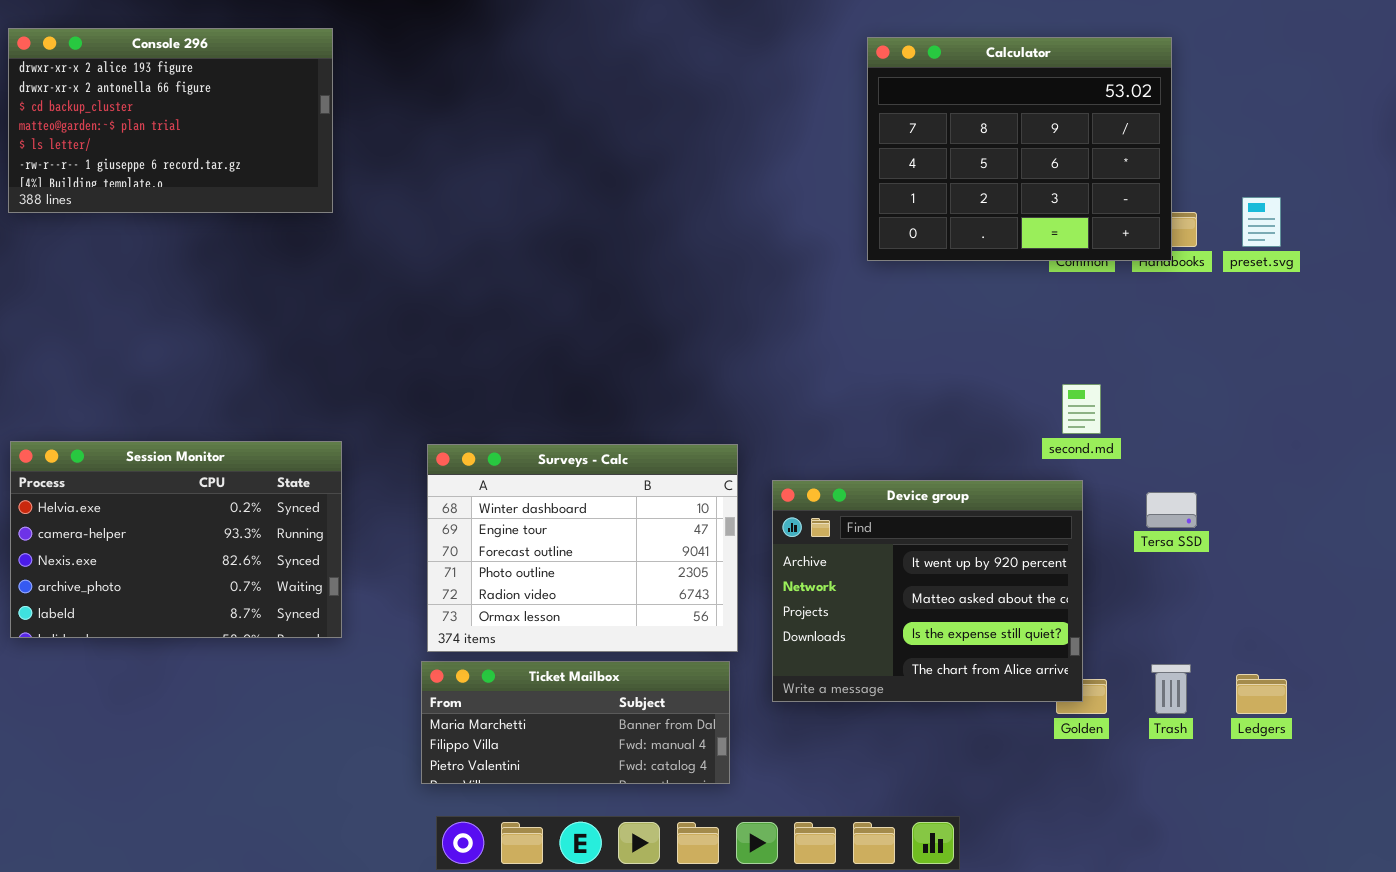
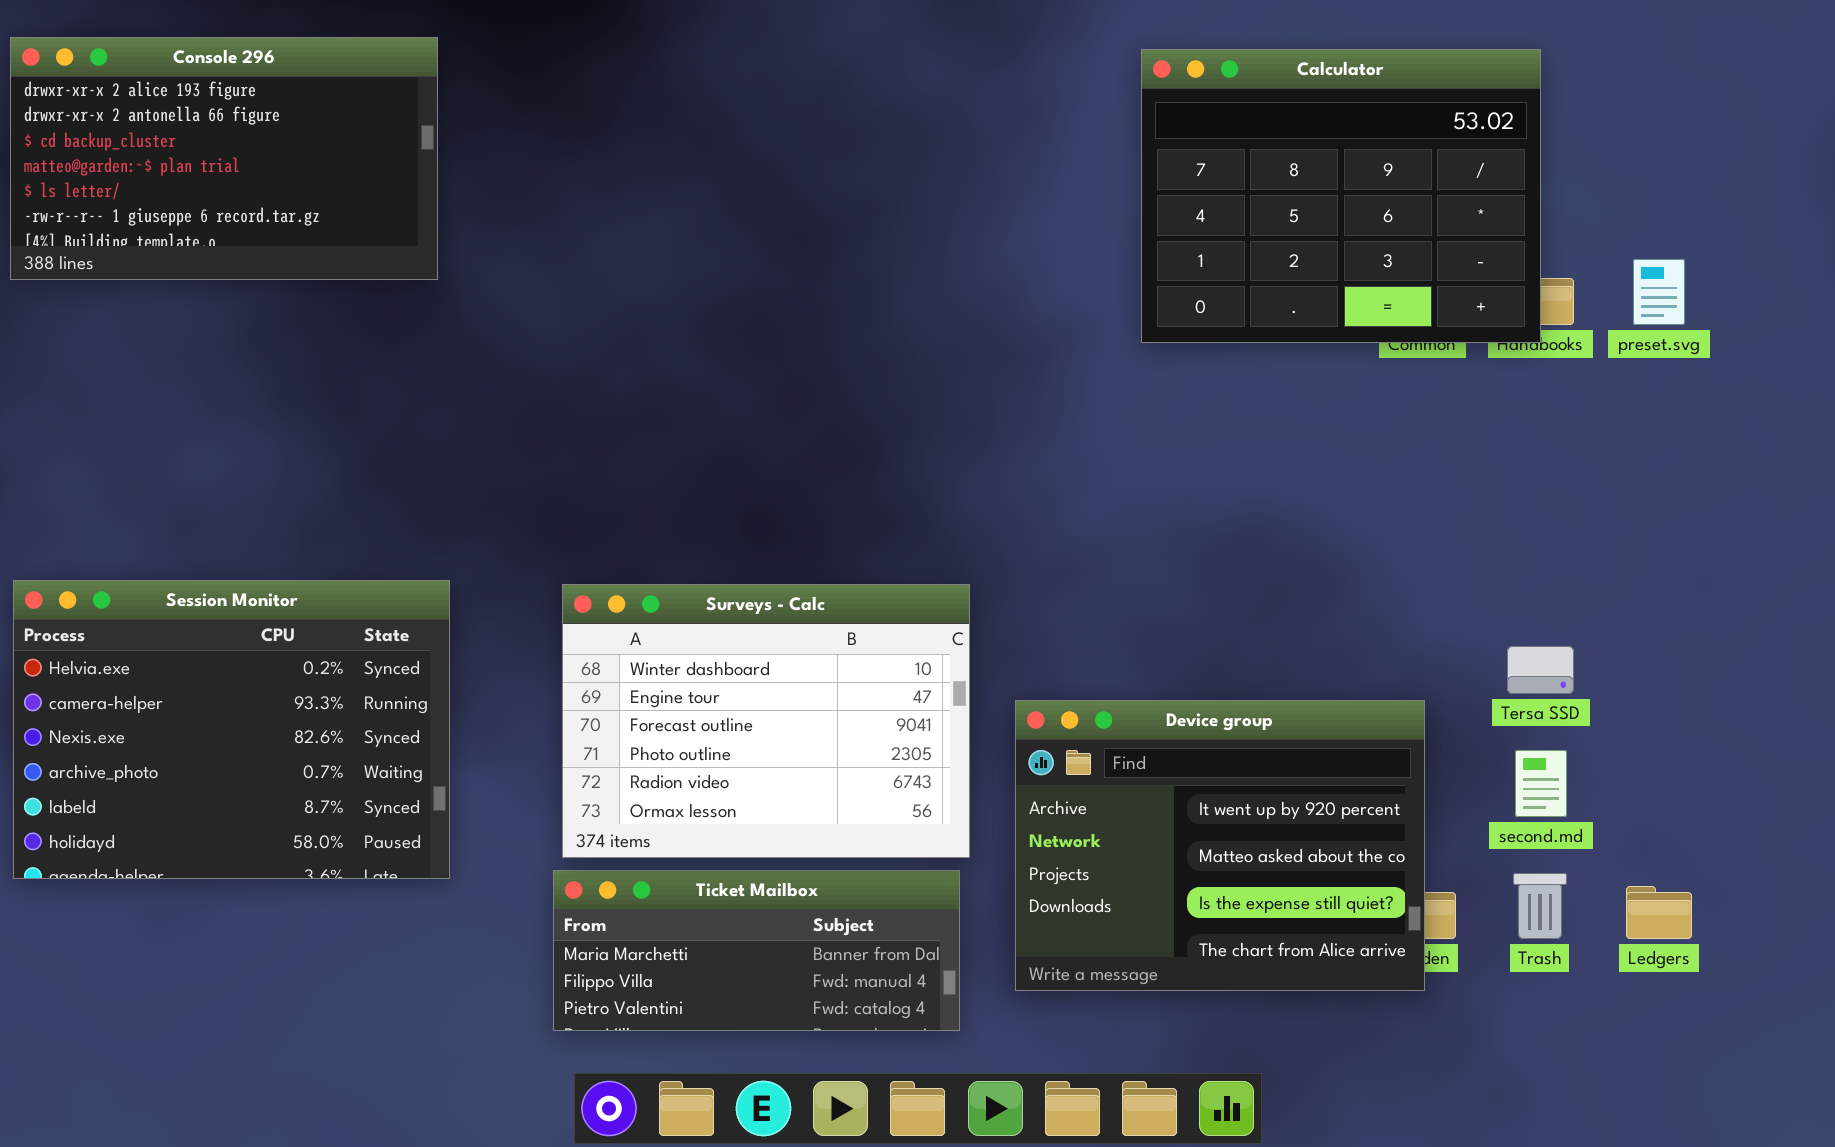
second.md: [1062,384,1101,434] -> [1515,750,1567,817], moved
Session Monitor: [10,441,342,638] -> [13,580,450,879], resized
Device group: [772,480,1083,702] -> [1015,700,1425,991], moved

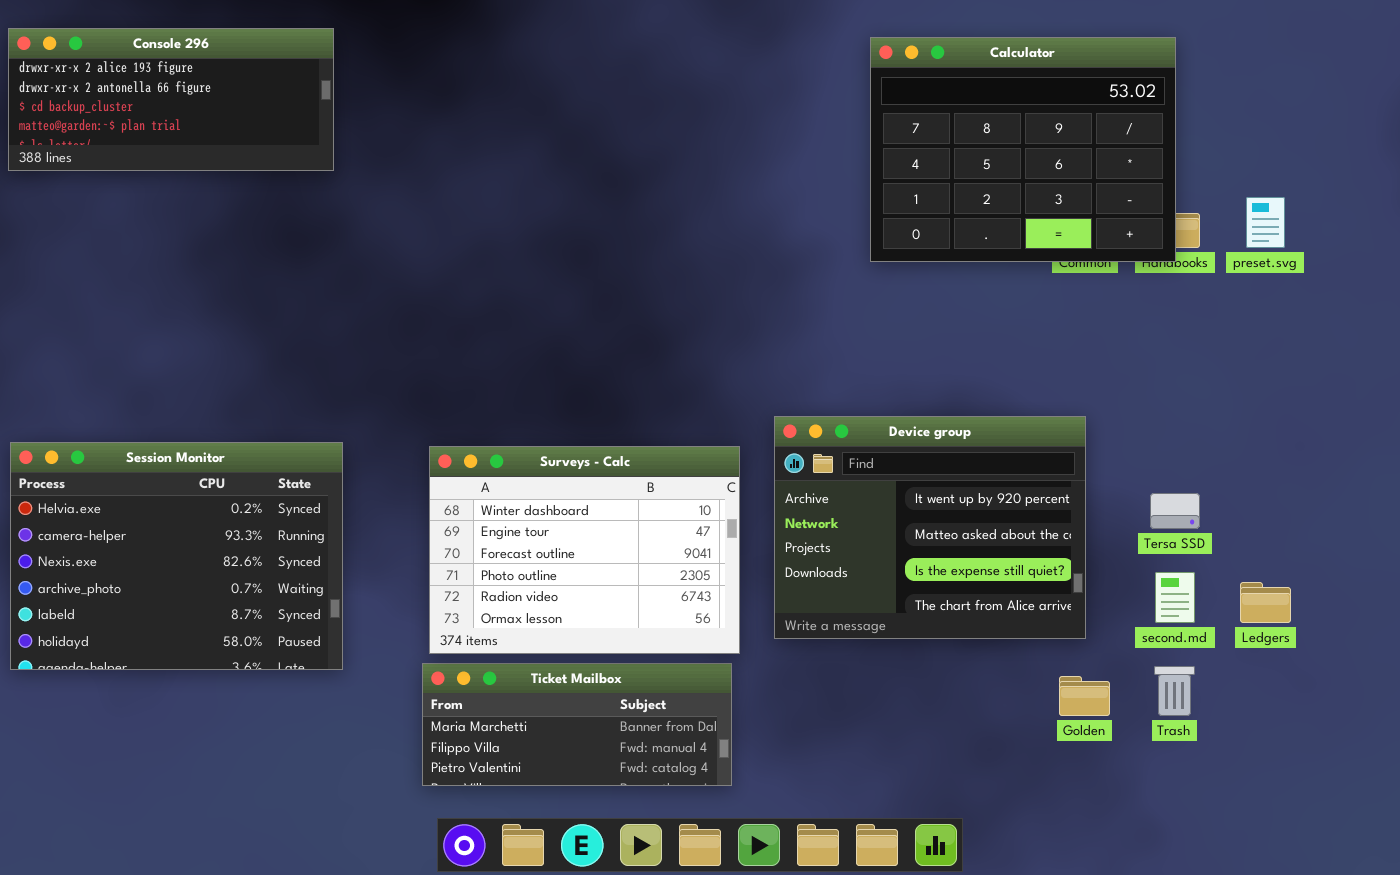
Console 296: [10,37,438,280] -> [8,28,334,171], resized
Device group: [1015,700,1425,991] -> [774,416,1086,639], moved
Ledgers: [1626,886,1692,939] -> [1240,582,1291,623], moved

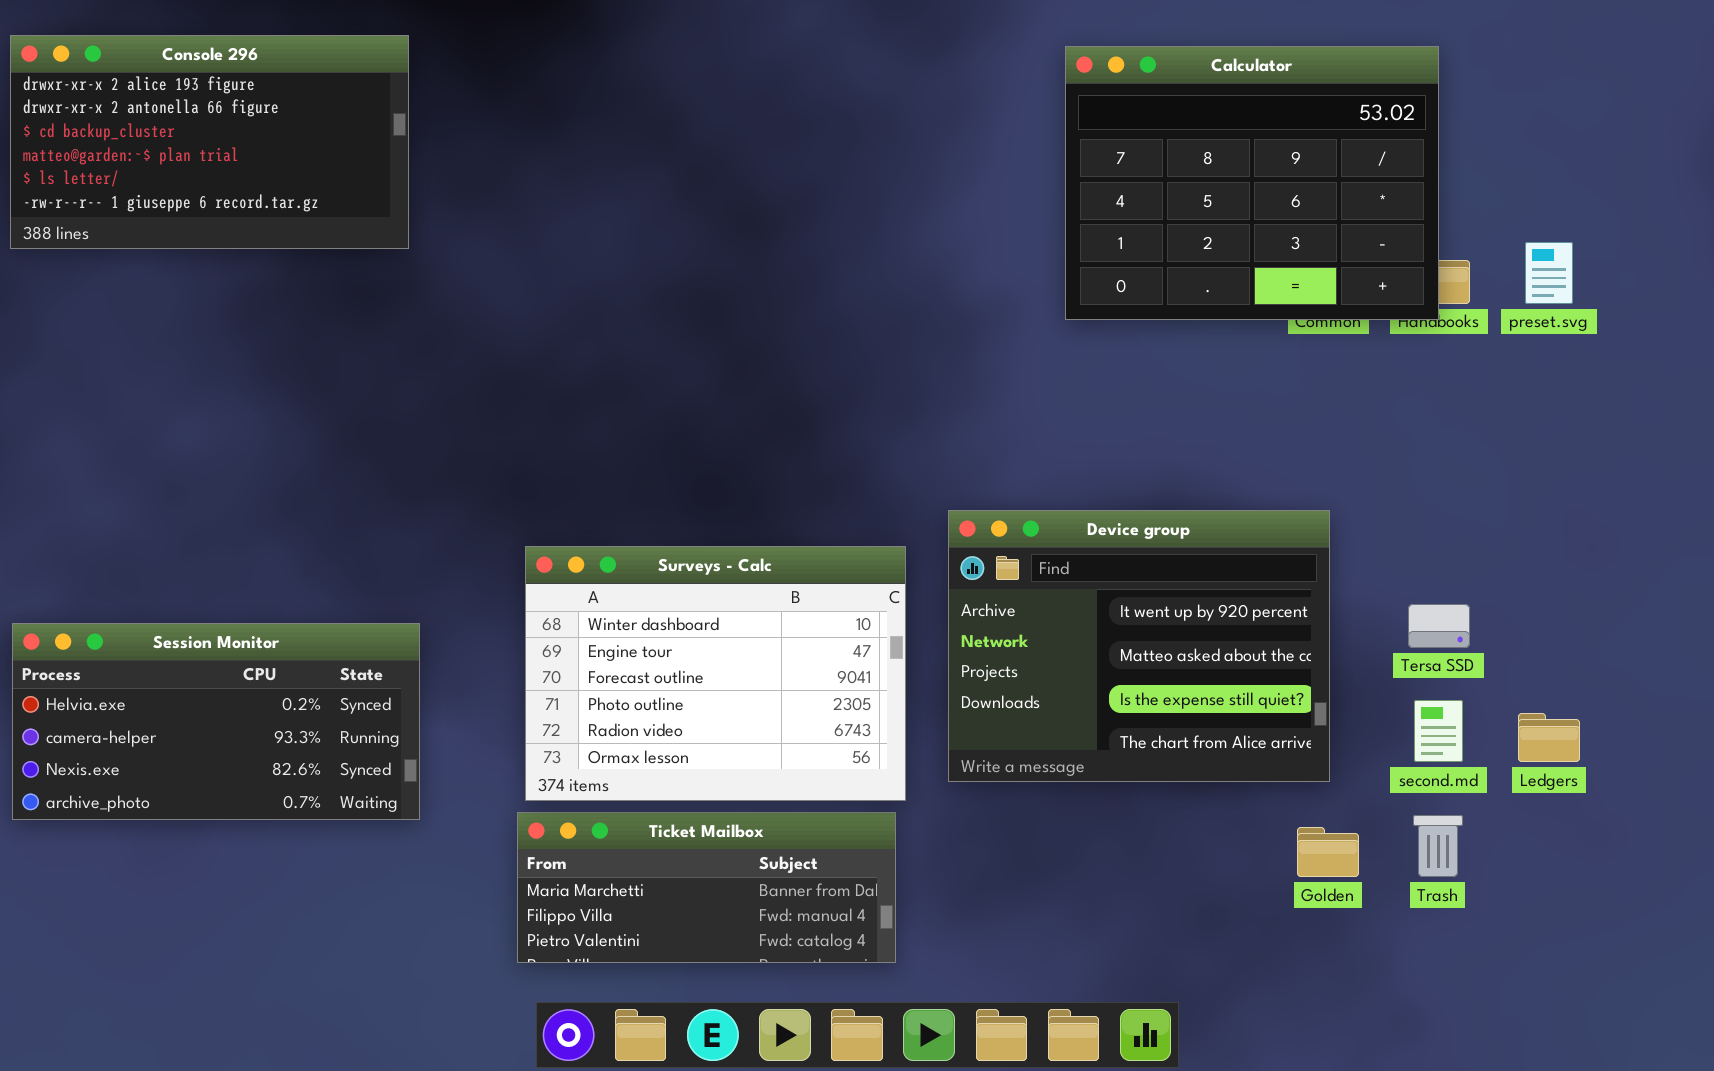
Console 296: [8,28,334,171] -> [10,35,409,249], resized
Session Monitor: [10,442,343,670] -> [12,623,420,820], resized

